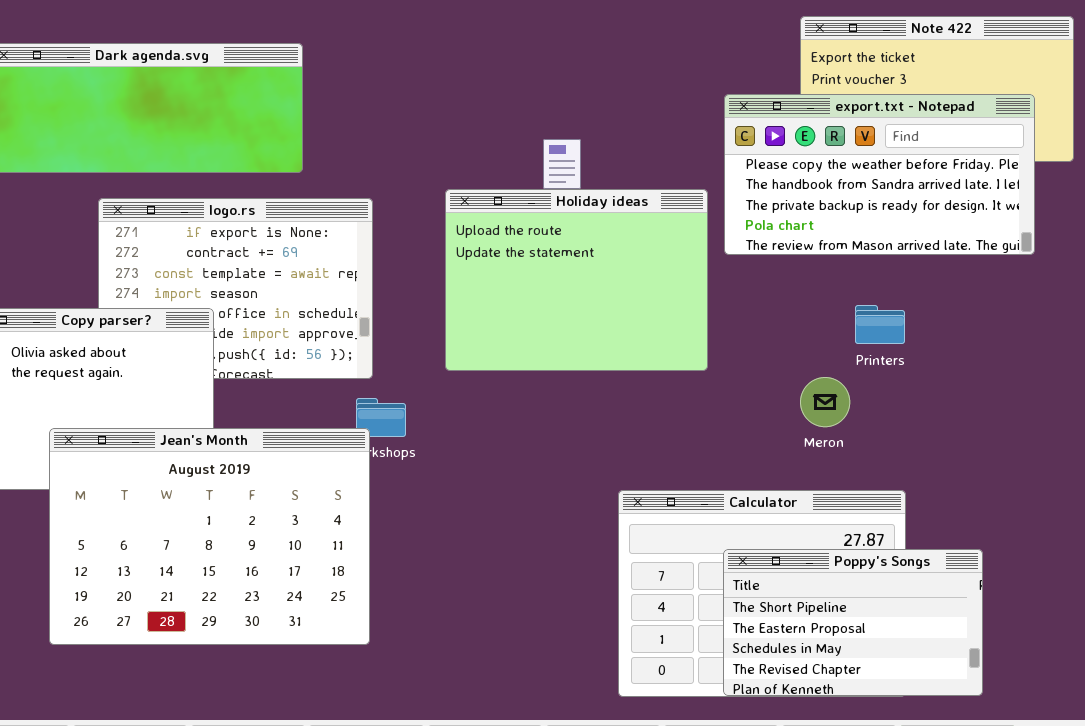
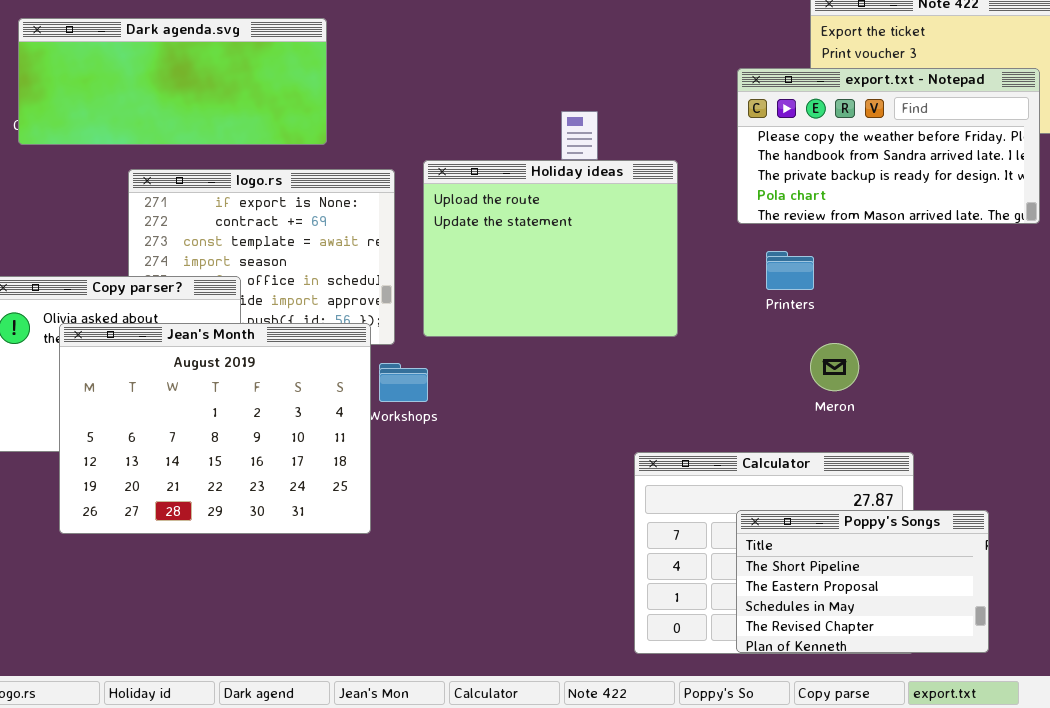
Holiday ideas: [445,189,708,371] -> [423,160,678,337], moved
Printers: [855,305,905,344] -> [766,251,814,290], moved
Jean's Month: [49,428,370,645] -> [59,323,371,534], moved

